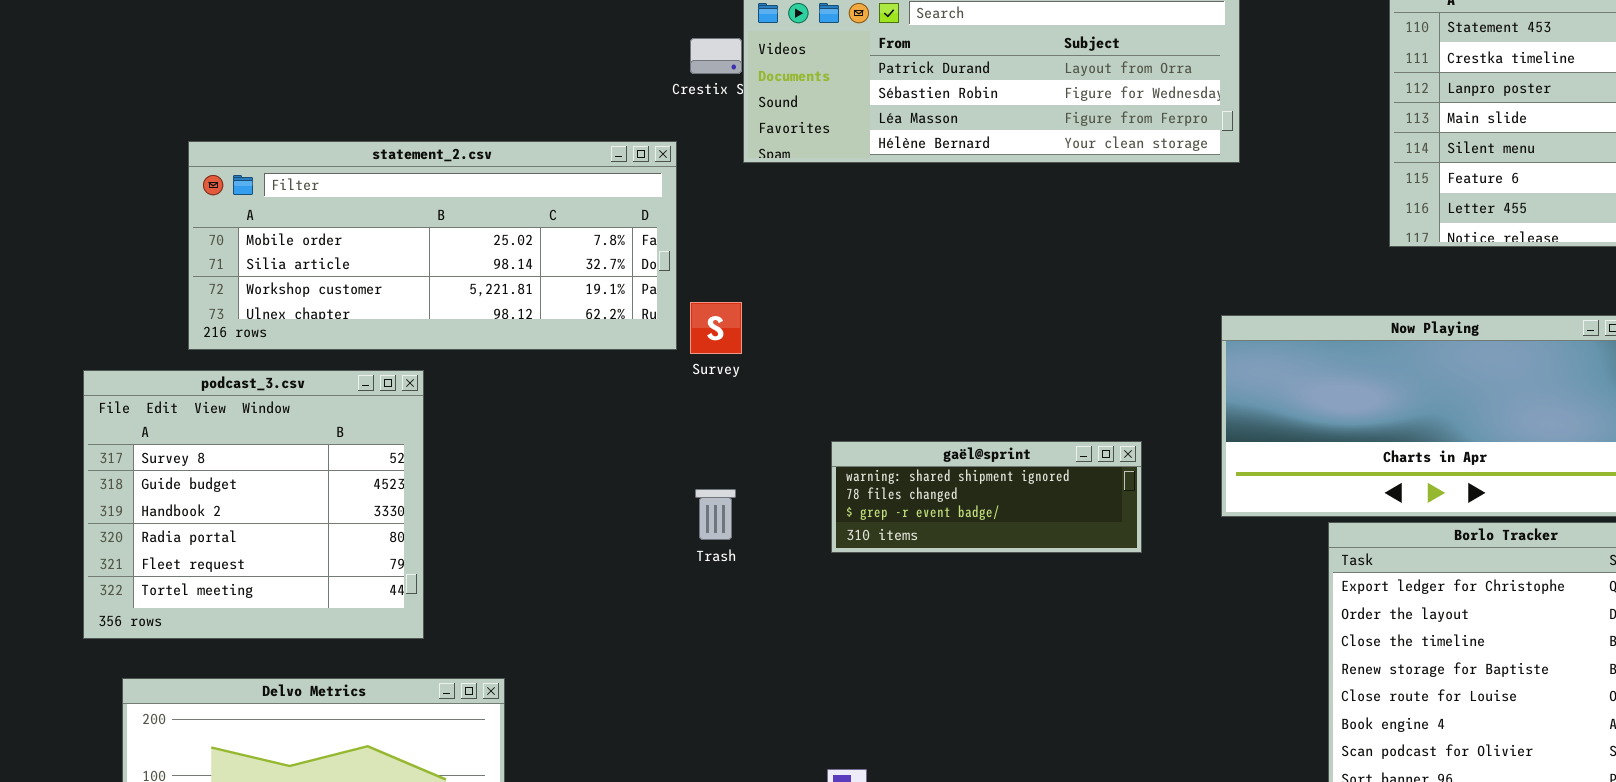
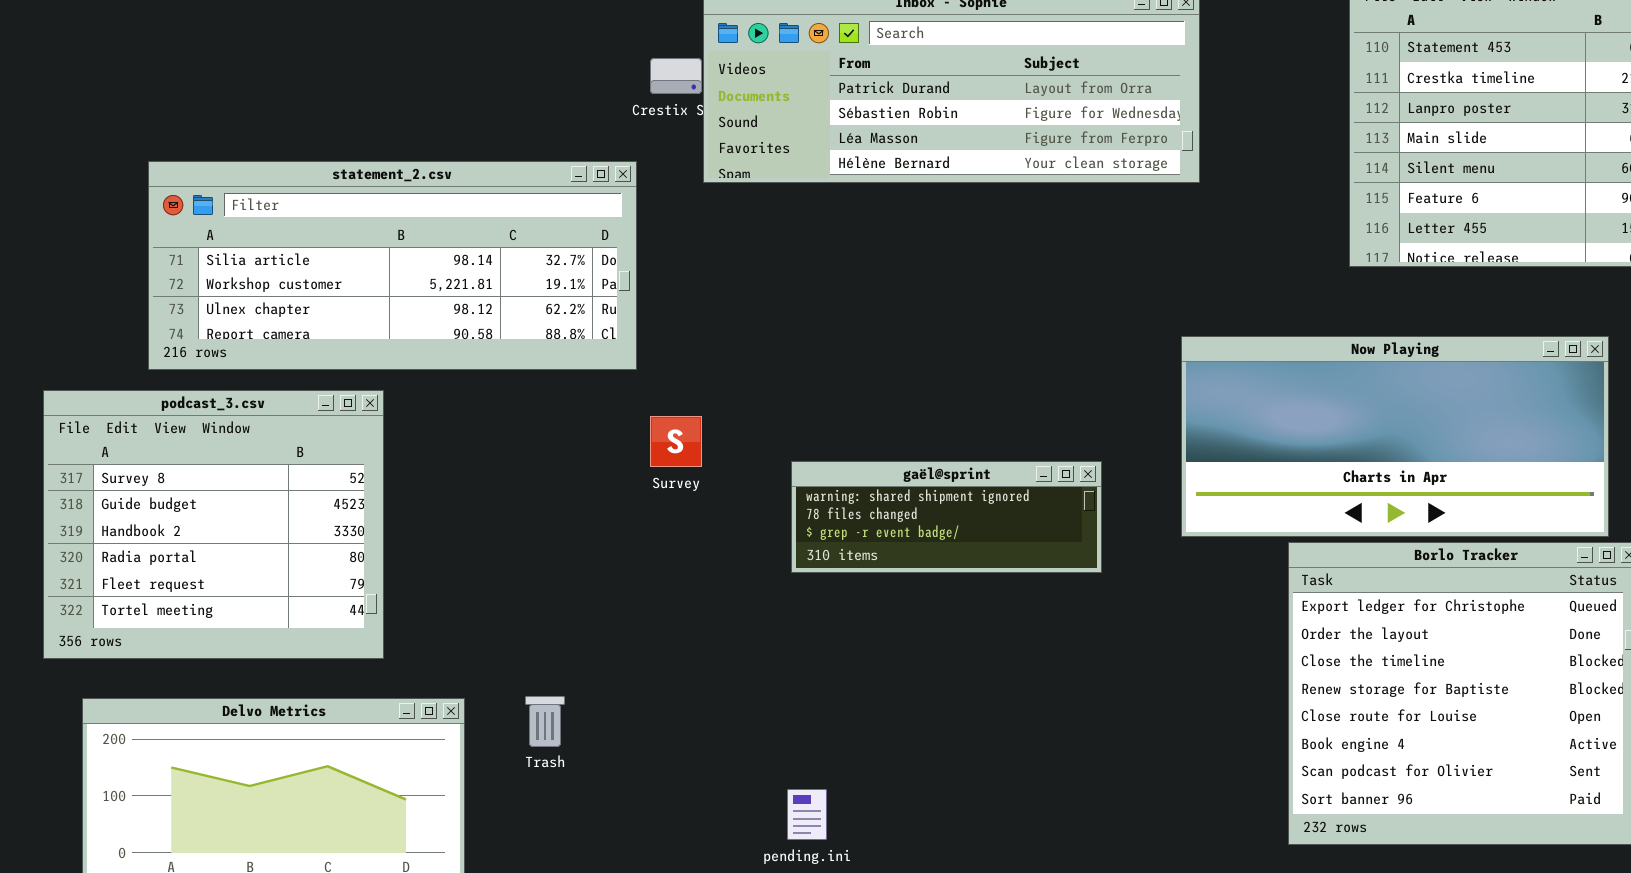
statement_2.csv: [188,141,677,350] -> [148,161,637,370], scrolled down 1 row
Survey: [690,302,742,354] -> [650,416,702,467], moved
Trash: [695,489,736,540] -> [525,696,565,747], moved

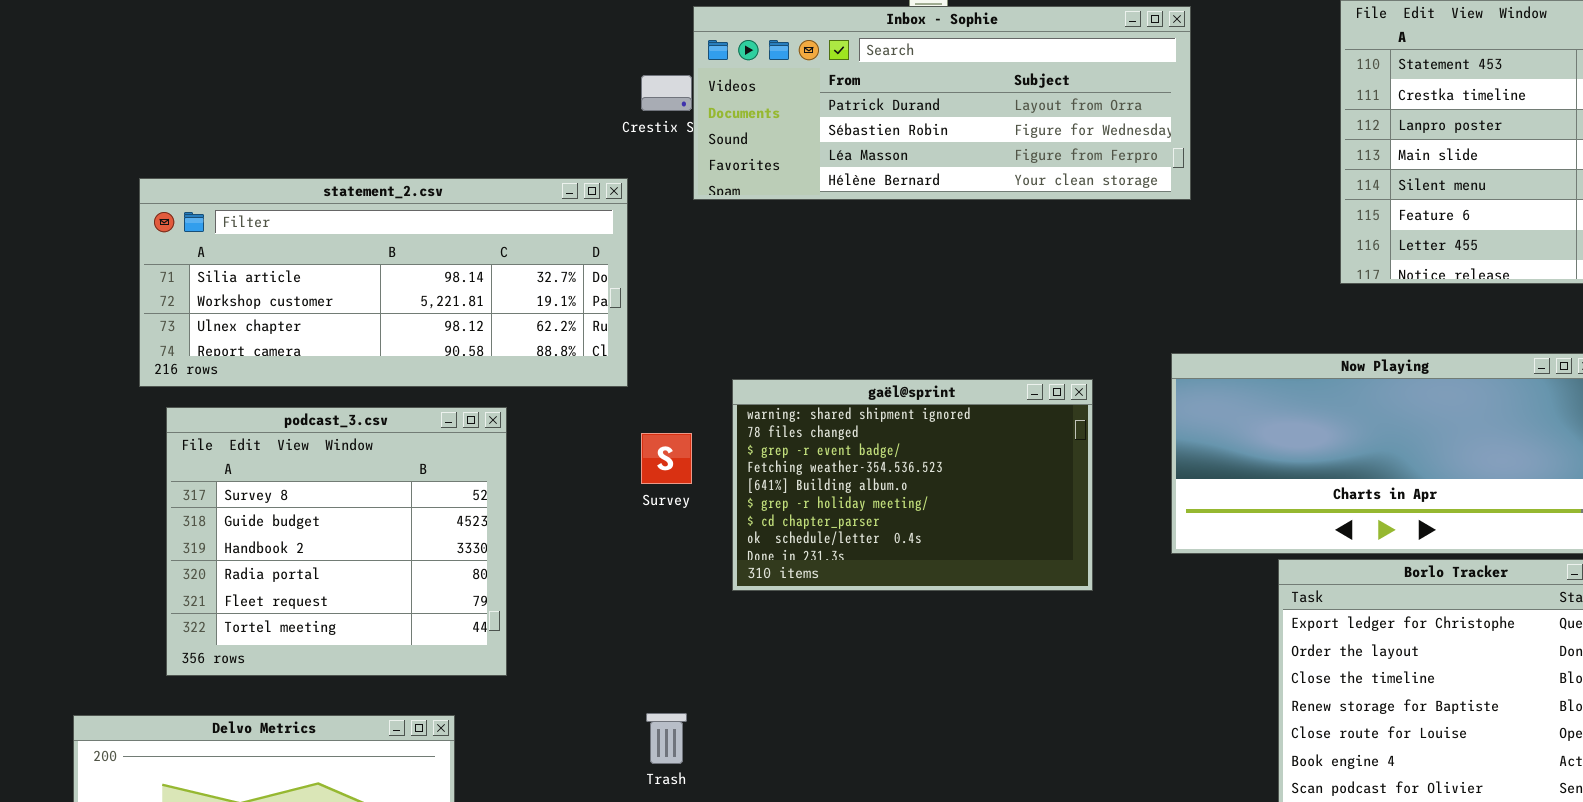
podcast_3.csv: [43,390,384,659] -> [166,407,507,676], moved
gaël@sprint: [791,461,1102,573] -> [732,379,1093,591], resized
Trash: [525,696,565,747] -> [646,713,687,764], moved

